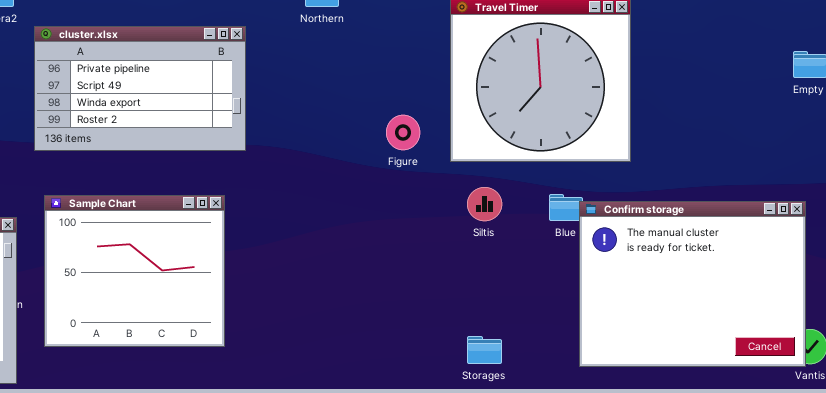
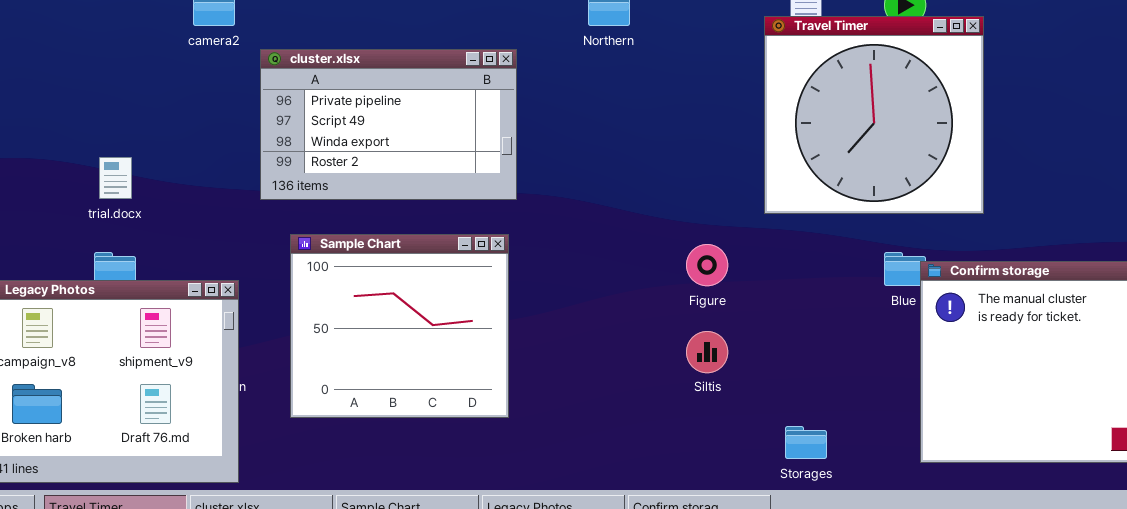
Figure: [386,115,420,150] -> [686,244,728,286], moved
Siltis: [467,187,502,221] -> [686,331,728,373], moved
Sample Chart: [44,195,225,347] -> [290,234,509,418], moved

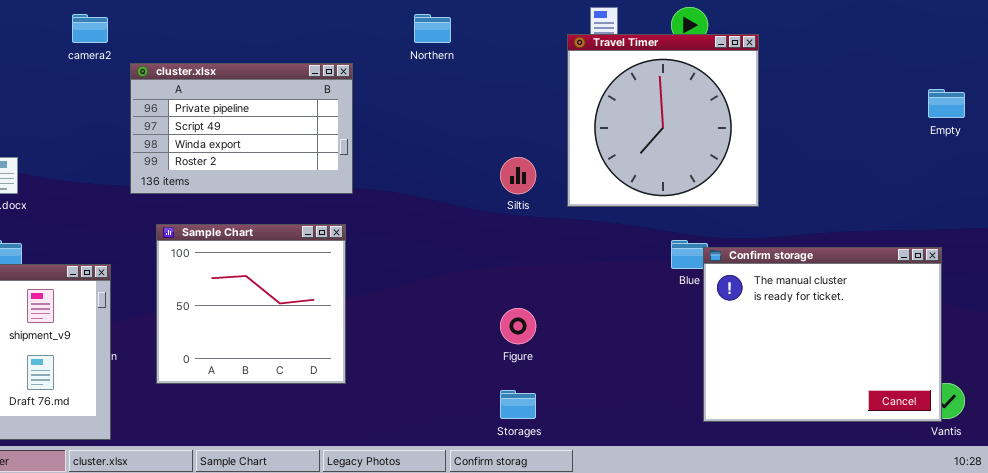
Figure: [686,244,728,286] -> [500,308,536,344], moved
Siltis: [686,331,728,373] -> [500,157,536,194], moved
Storages: [785,426,827,459] -> [500,390,536,419], moved

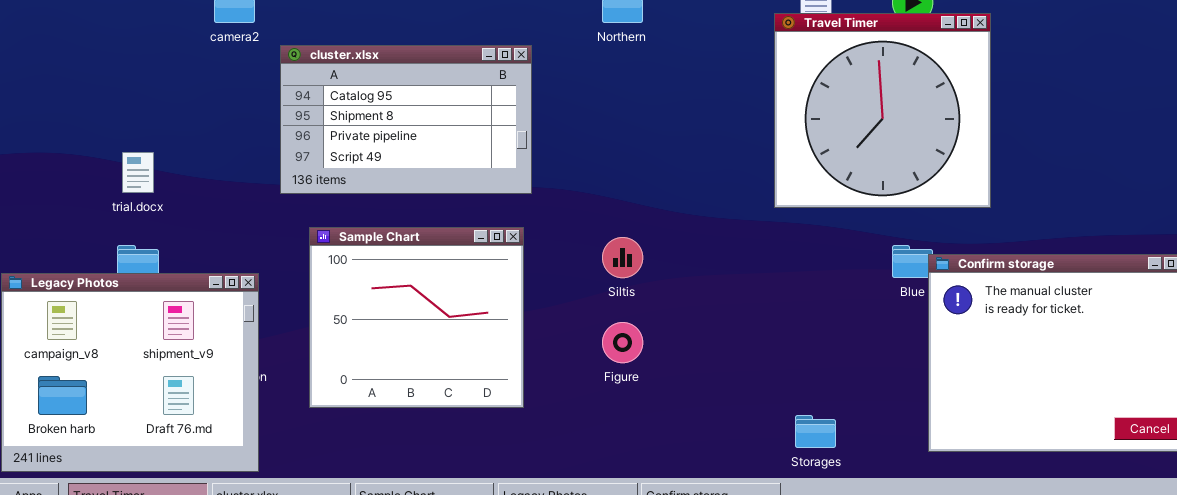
cluster.xlsx: [130,63,353,194] -> [280,45,532,194], scrolled up 2 rows
Siltis: [500,157,536,194] -> [602,237,643,278], moved
Figure: [500,308,536,344] -> [602,322,643,363], moved
Storages: [500,390,536,419] -> [795,415,836,448], moved

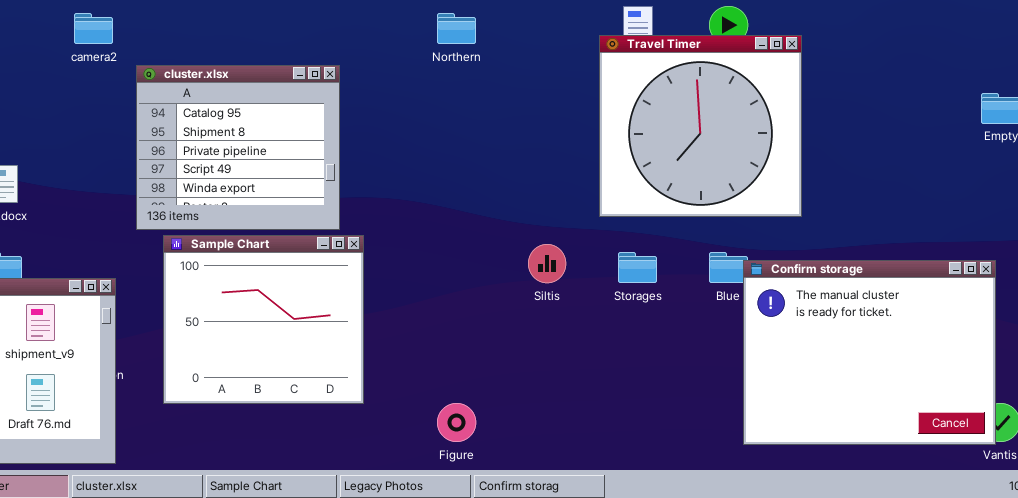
cluster.xlsx: [280,45,532,194] -> [136,65,340,230], resized
Siltis: [602,237,643,278] -> [528,244,566,283], moved
Figure: [602,322,643,363] -> [437,403,476,442], moved
Storages: [795,415,836,448] -> [618,252,657,283], moved

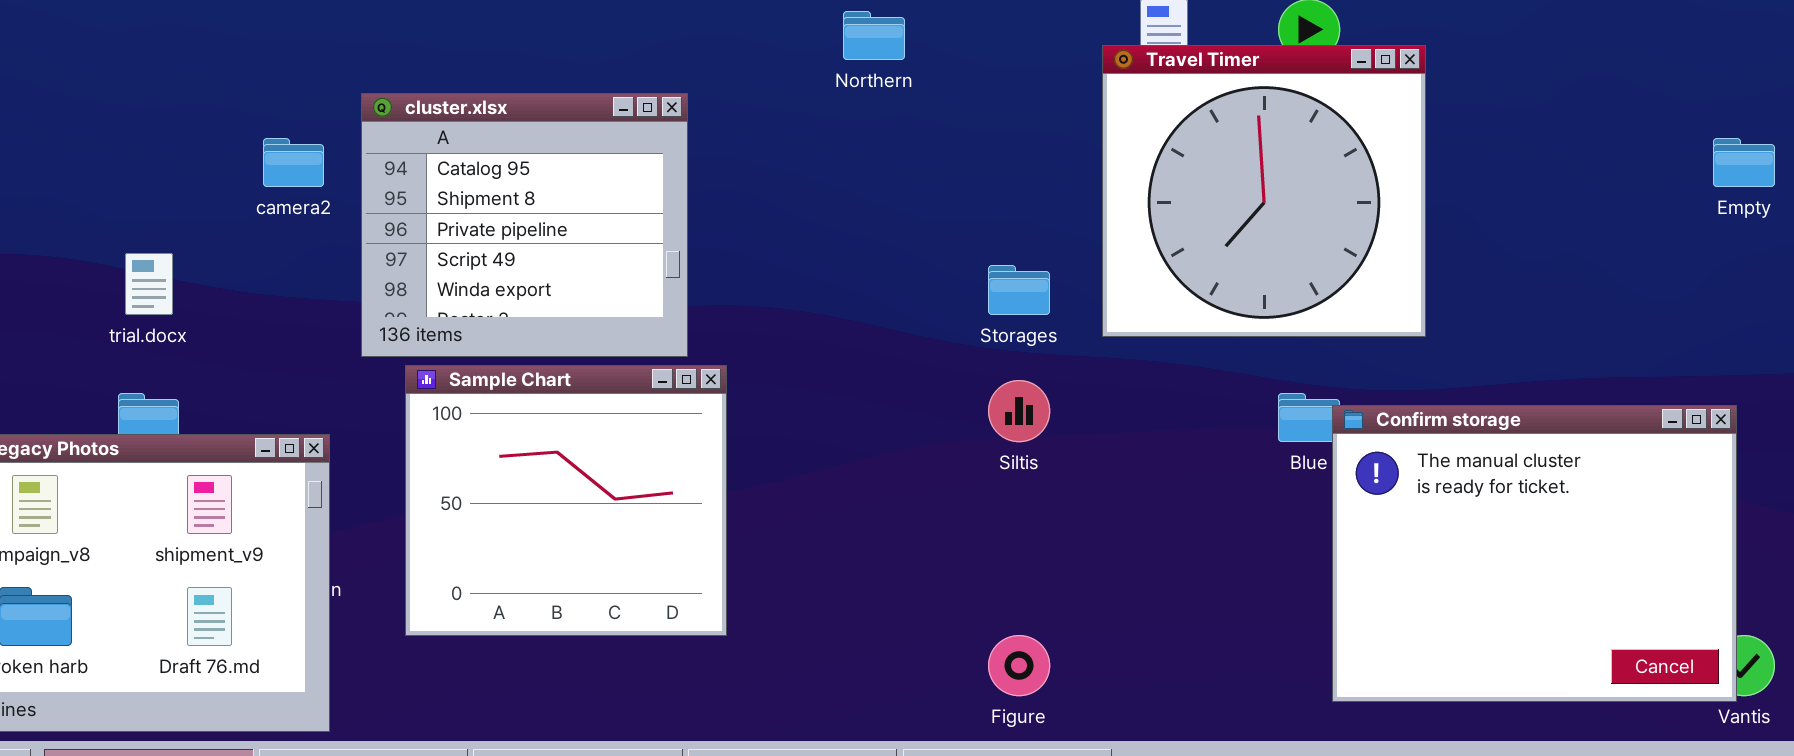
camera2: [74,13,113,44] -> [263,138,324,187], moved
Storages: [618,252,657,283] -> [988,265,1050,315], moved
Figure: [437,403,476,442] -> [988,635,1050,696], moved

